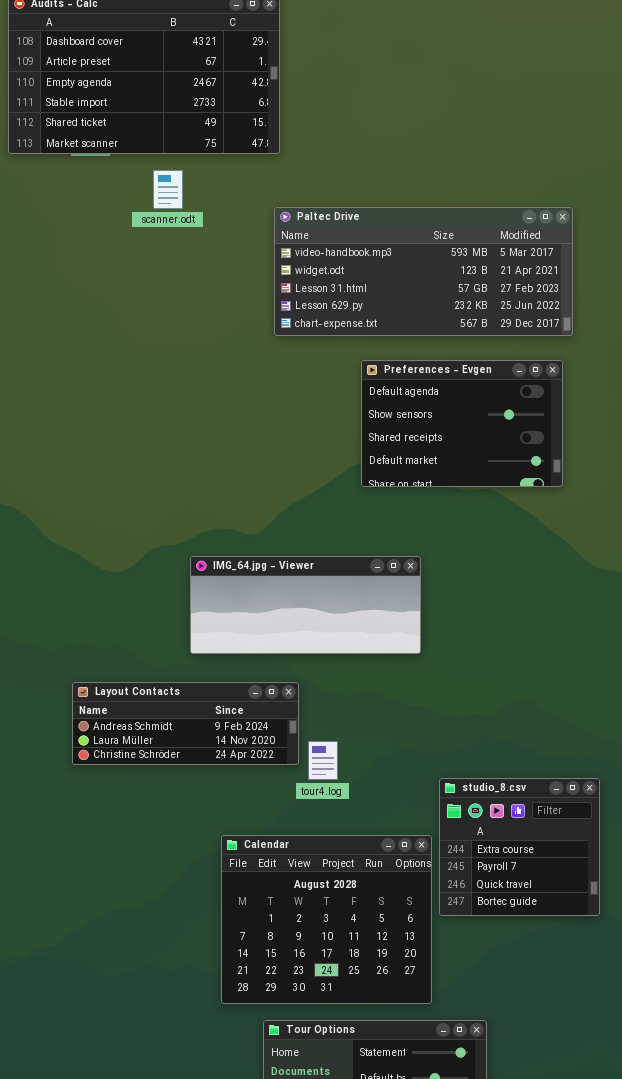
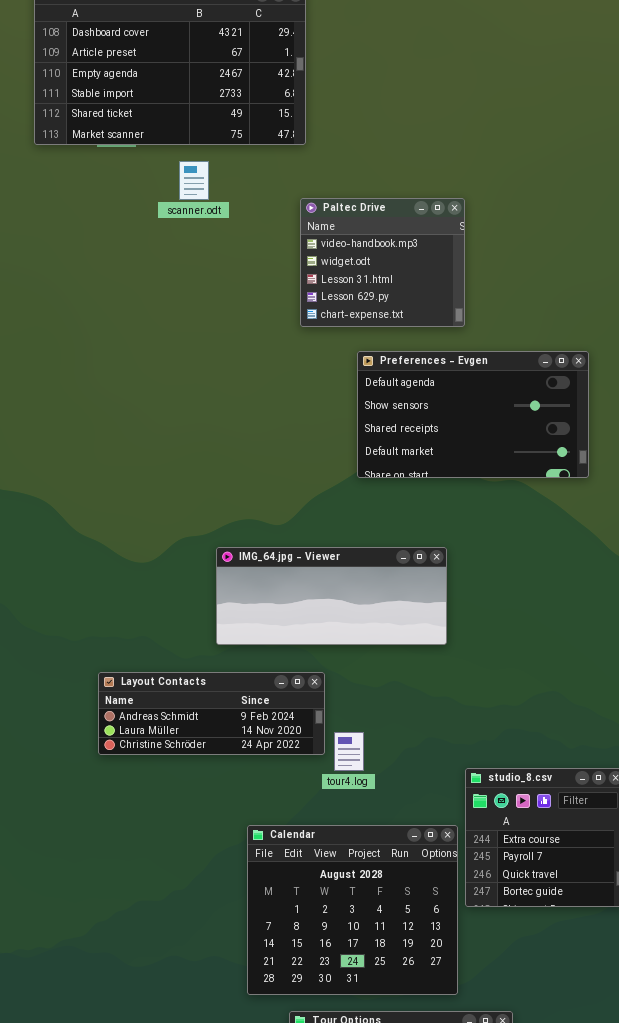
Paltec Drive: [274,207,573,336] -> [300,198,465,327], resized
Preferences - Evgen: [361,360,563,487] -> [357,351,589,478], resized

